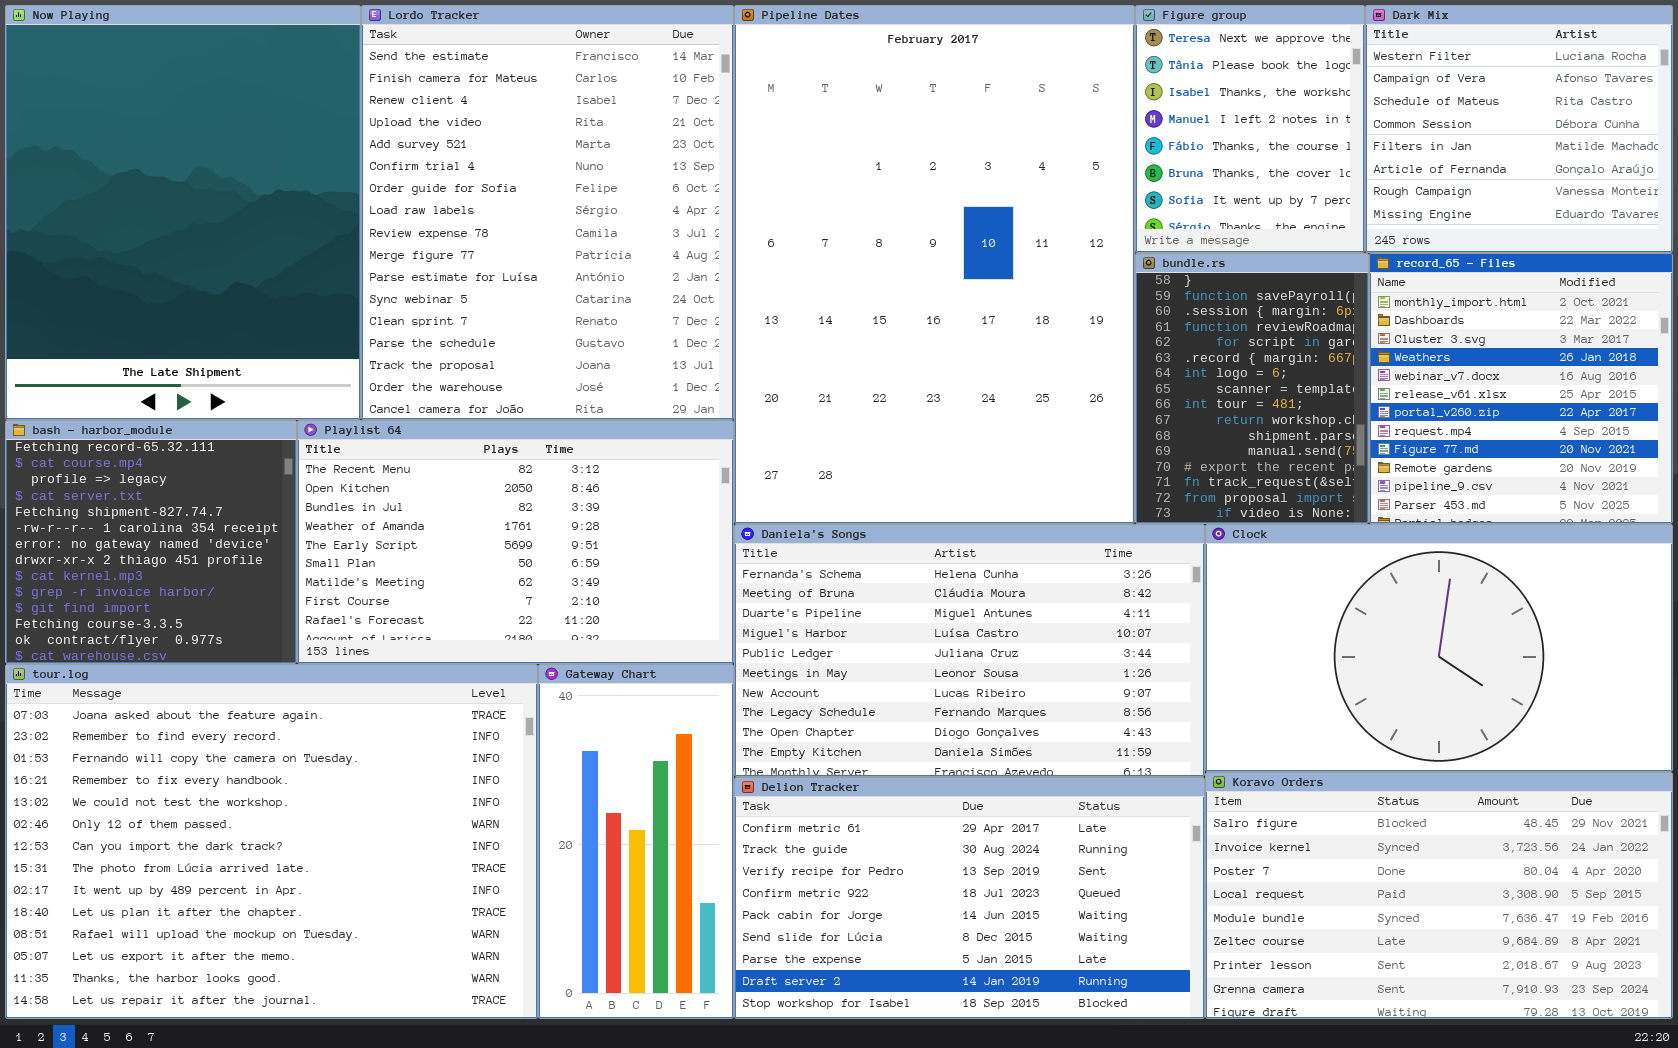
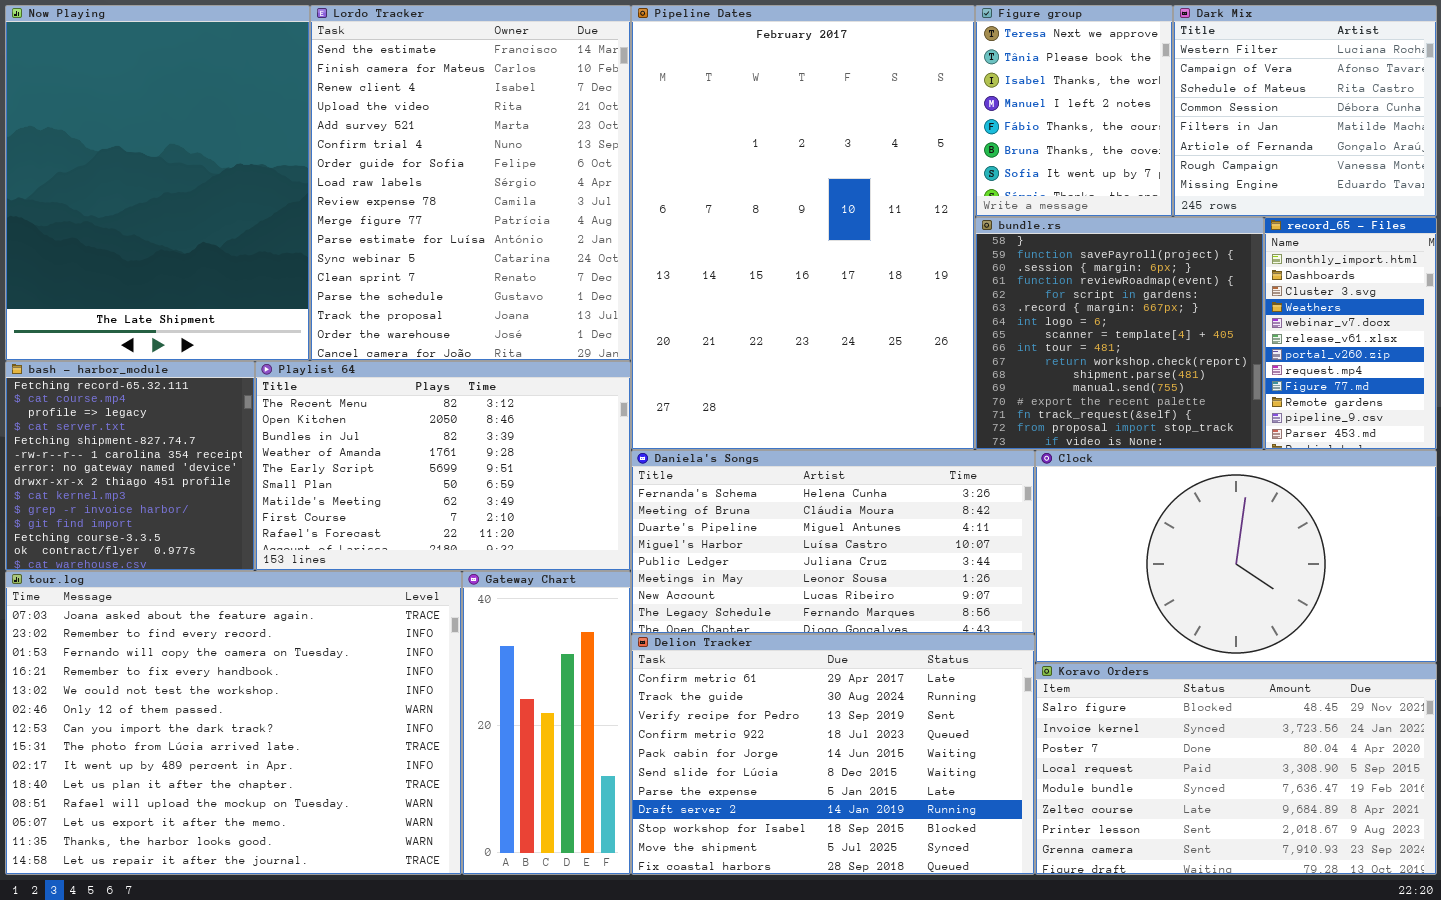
bundle.rs: [1135,253,1369,524] -> [975,217,1264,450], resized
record_65 - Files: [1369,253,1673,524] -> [1264,217,1437,450], resized
Daniela's Songs: [734,524,1205,777] -> [631,450,1035,634], resized
Delion Tracker: [734,777,1205,1019] -> [631,634,1035,875], resized

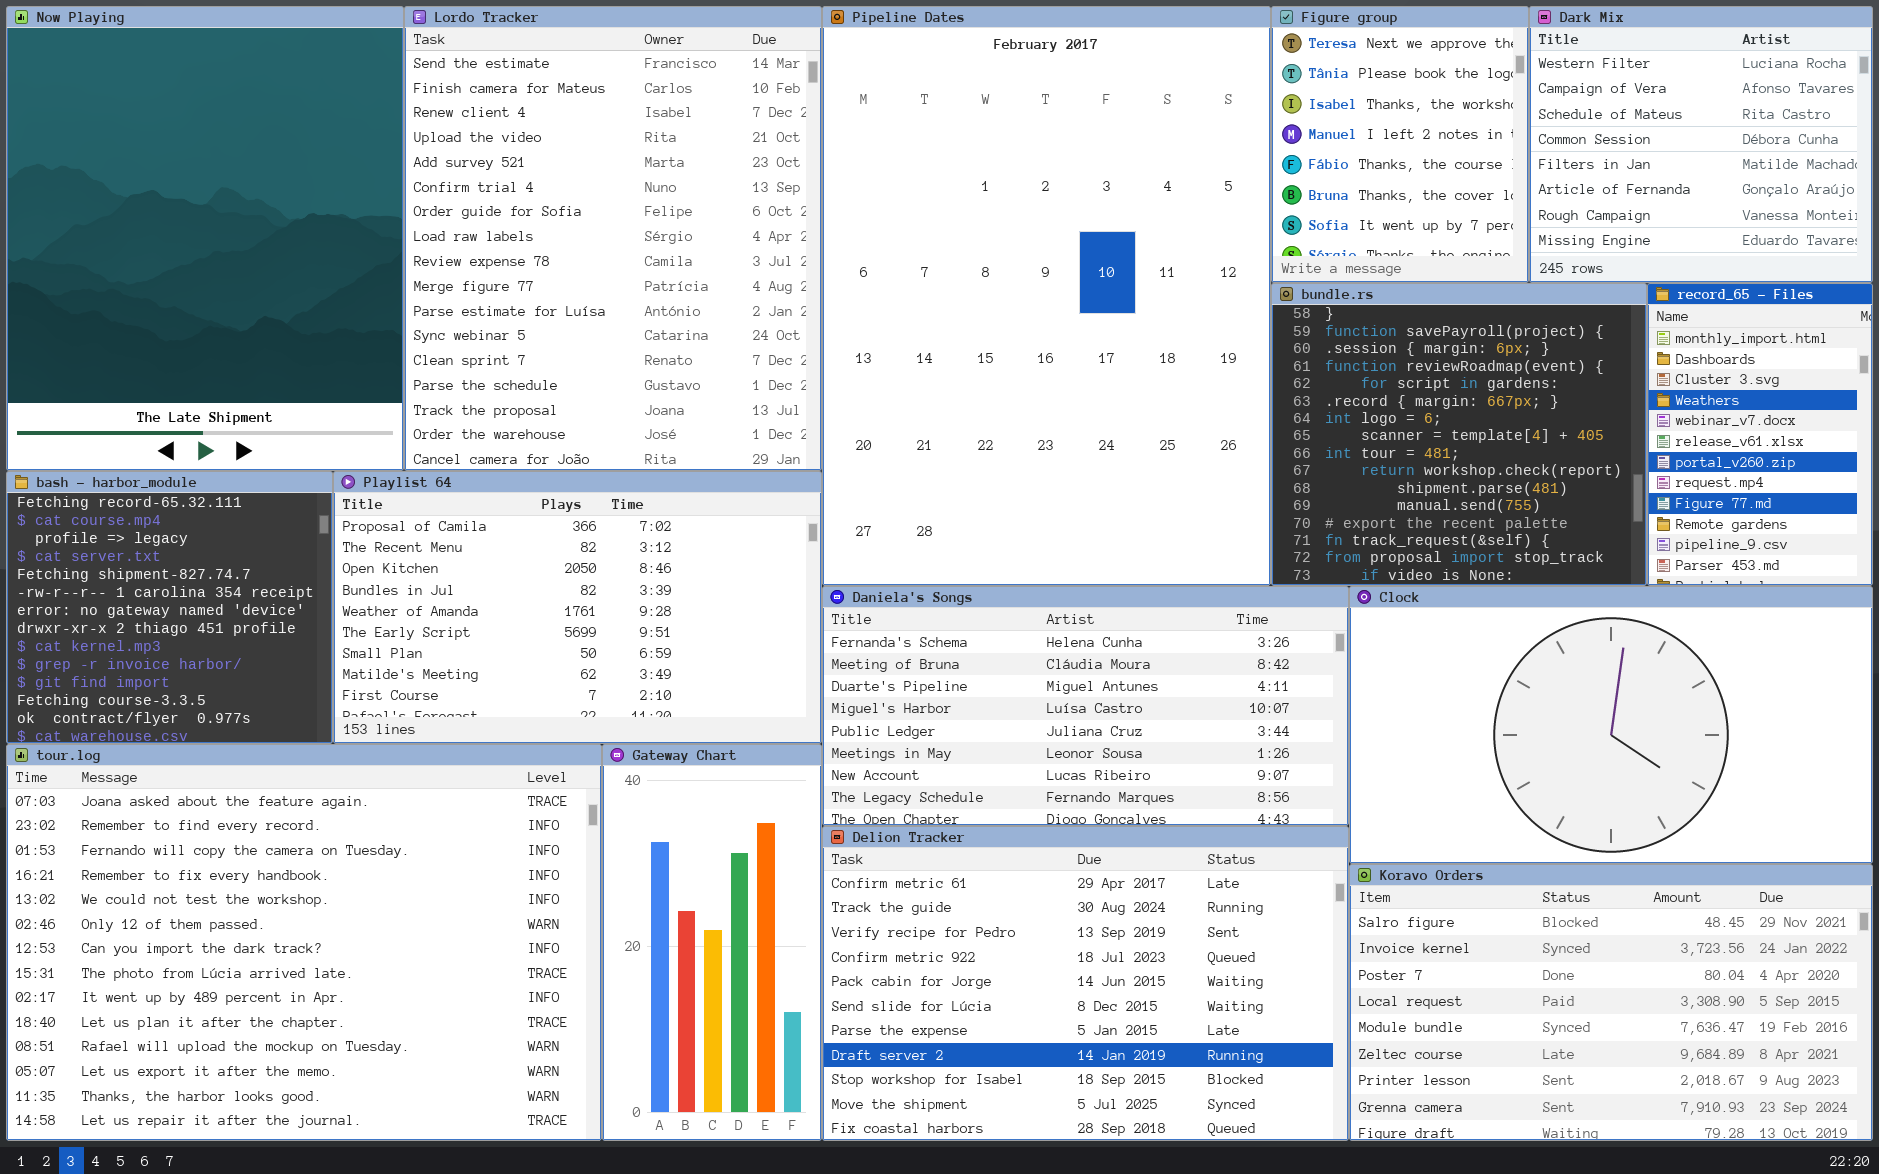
Playlist 64: [255,361,631,571] -> [333,471,822,744], scrolled up 1 row

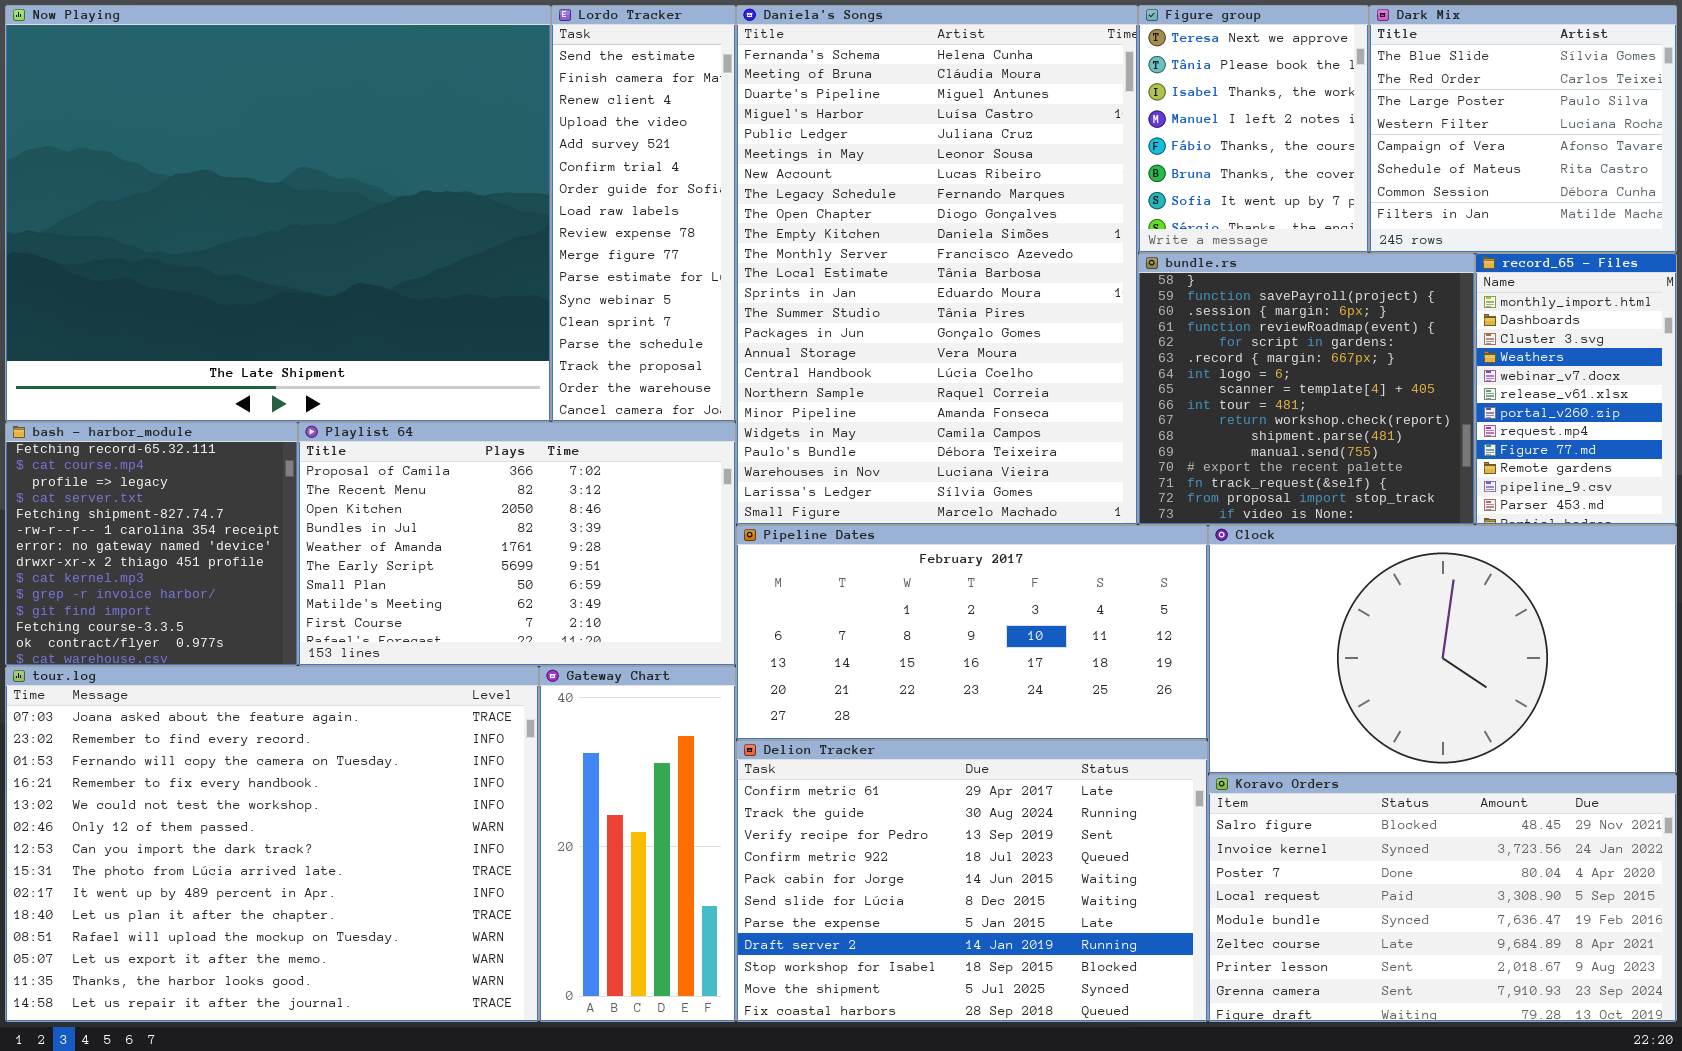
Now Playing: [6,6,404,471] -> [5,5,551,422], resized
Lordo Tracker: [404,6,822,471] -> [551,5,736,422], resized
Pipeline Dates: [822,6,1271,586] -> [736,525,1208,740], moved, resized
Dark Mix: [1529,6,1873,283] -> [1369,5,1677,253], scrolled up 3 rows
Daniela's Songs: [822,586,1349,826] -> [736,5,1138,525], moved, resized

